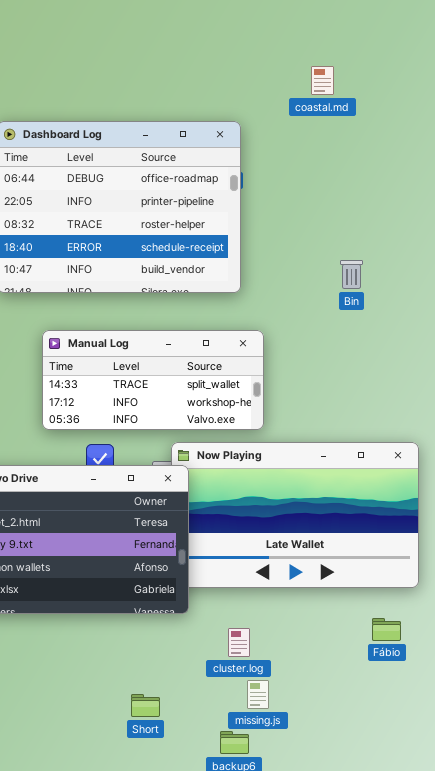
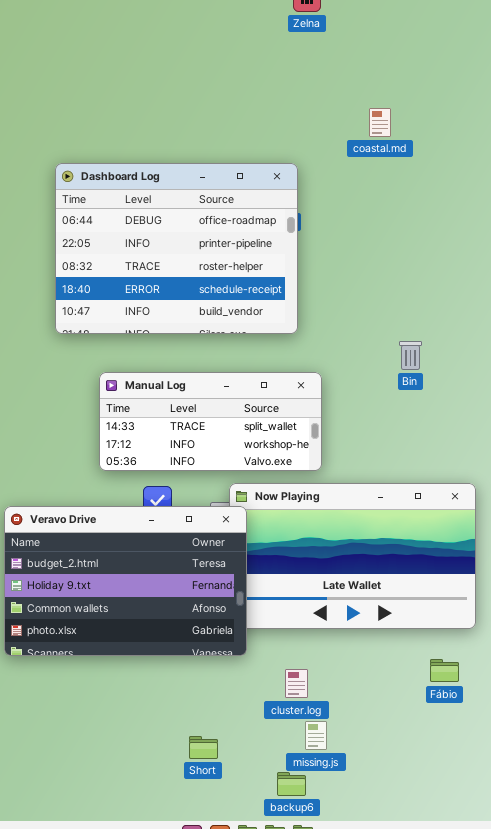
Bin: [340,260,363,289] -> [399,341,422,370], moved

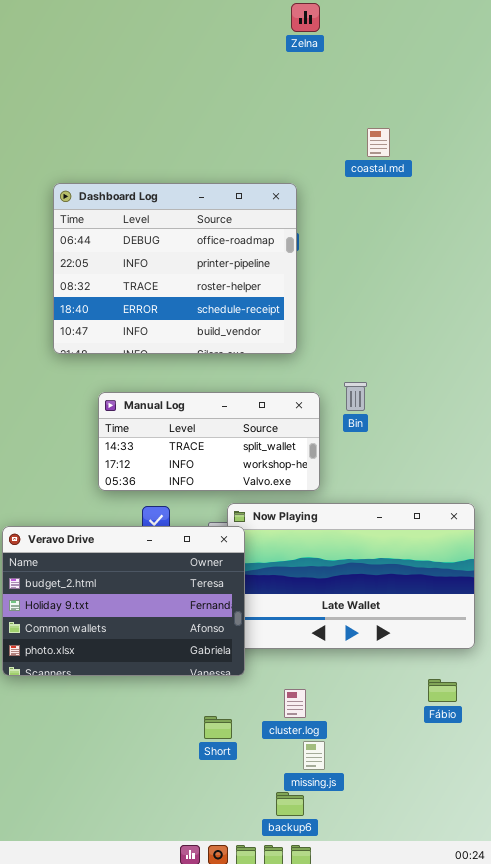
Bin: [399,341,422,370] -> [344,382,367,411], moved
Short: [189,736,218,759] -> [204,716,232,739], moved

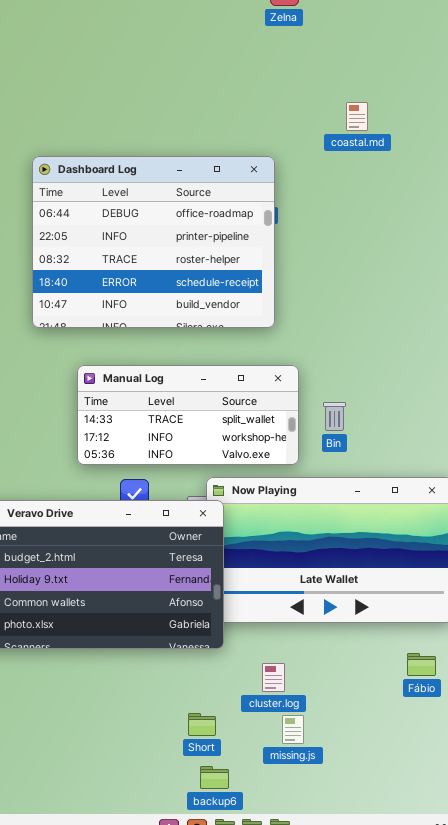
Bin: [344,382,367,411] -> [323,402,346,431], moved
Short: [204,716,232,739] -> [188,713,216,736], moved
backup6: [276,792,304,816] -> [200,766,229,789], moved

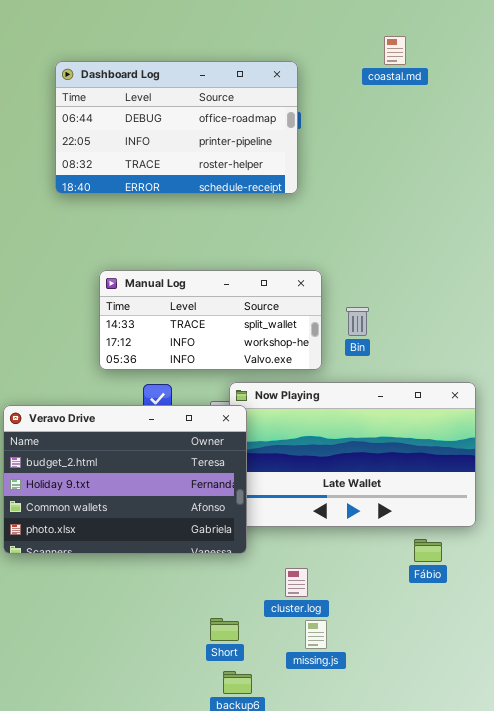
coastal.md: [346,102,368,131] -> [384,36,406,65], moved
Dashboard Log: [32,156,275,328] -> [55,61,298,194], resized
Fábio: [407,653,436,676] -> [414,539,442,562], moved

